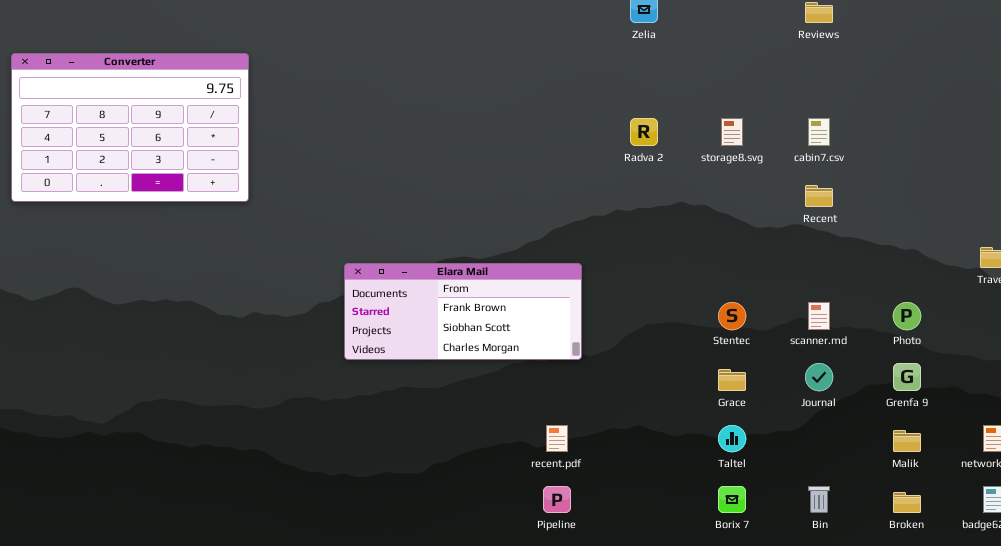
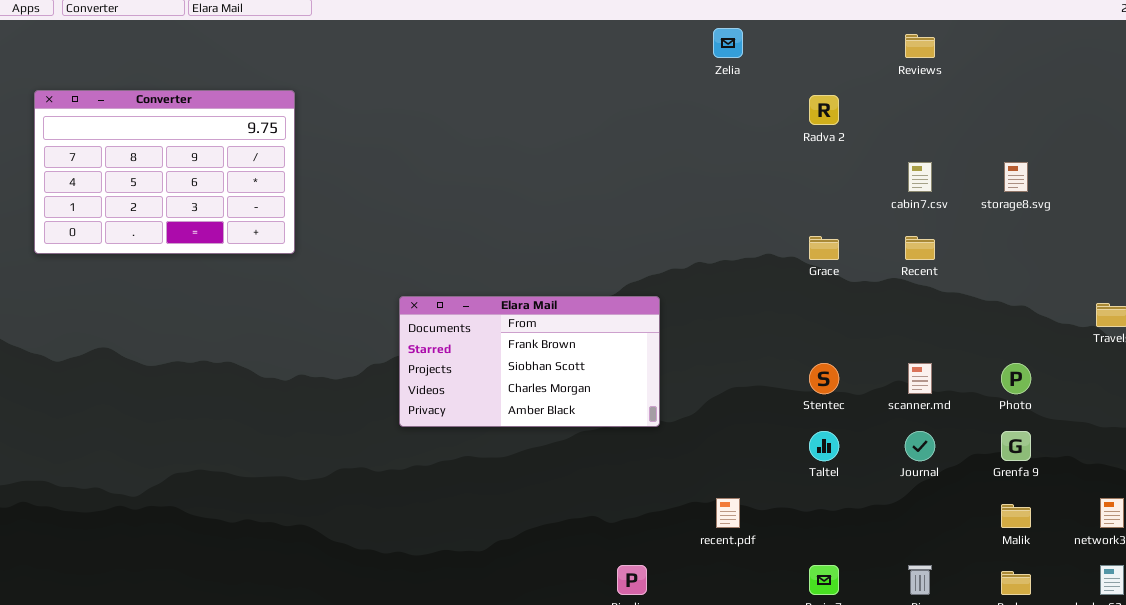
Radva 2: [630,118,658,146] -> [809,95,839,125], moved
storage8.svg: [721,118,743,146] -> [1004,162,1028,192], moved
Elara Mail: [344,263,582,360] -> [399,296,660,427], resized
Grace: [718,369,746,391] -> [809,236,839,260], moved
recent.pdf: [546,425,568,452] -> [716,498,740,528], moved
Taltel: [718,425,746,452] -> [809,431,839,461], moved

